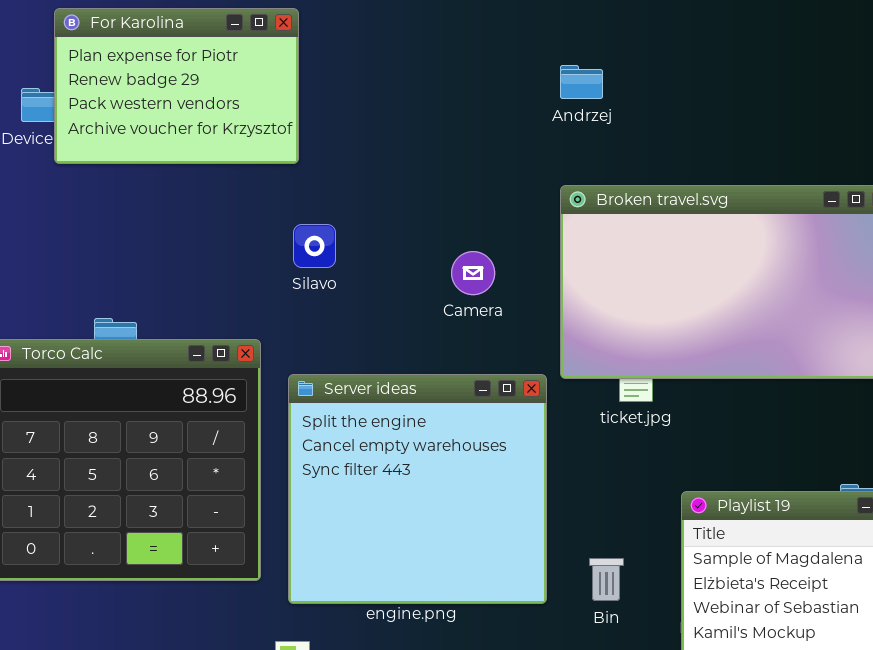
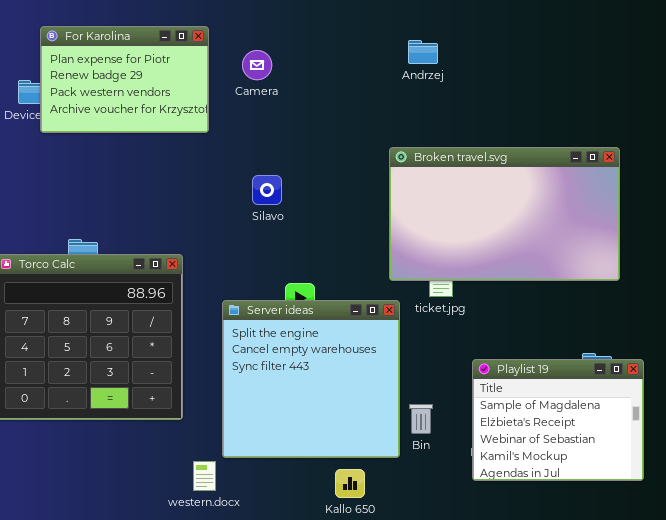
Andrzej: [560,65,603,99] -> [408,40,438,64], moved
Silavo: [293,224,336,268] -> [252,175,282,205], moved
Camera: [451,251,495,295] -> [242,50,272,80], moved
Server ideas: [288,374,547,604] -> [222,300,400,458], moved

